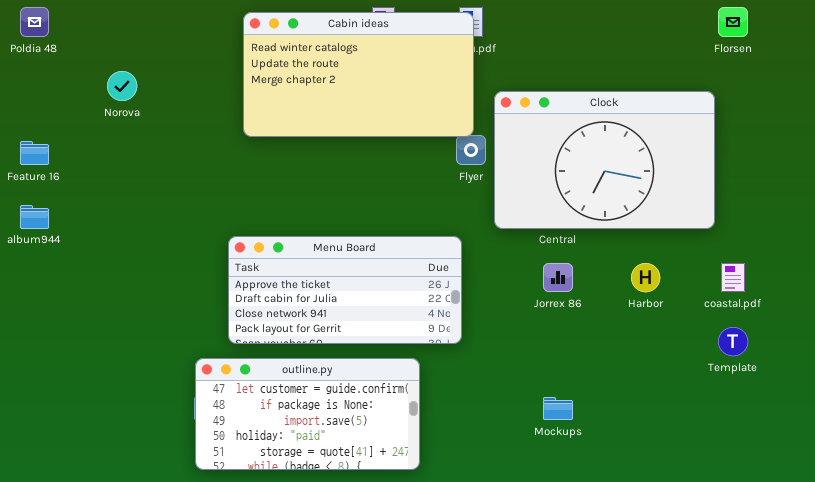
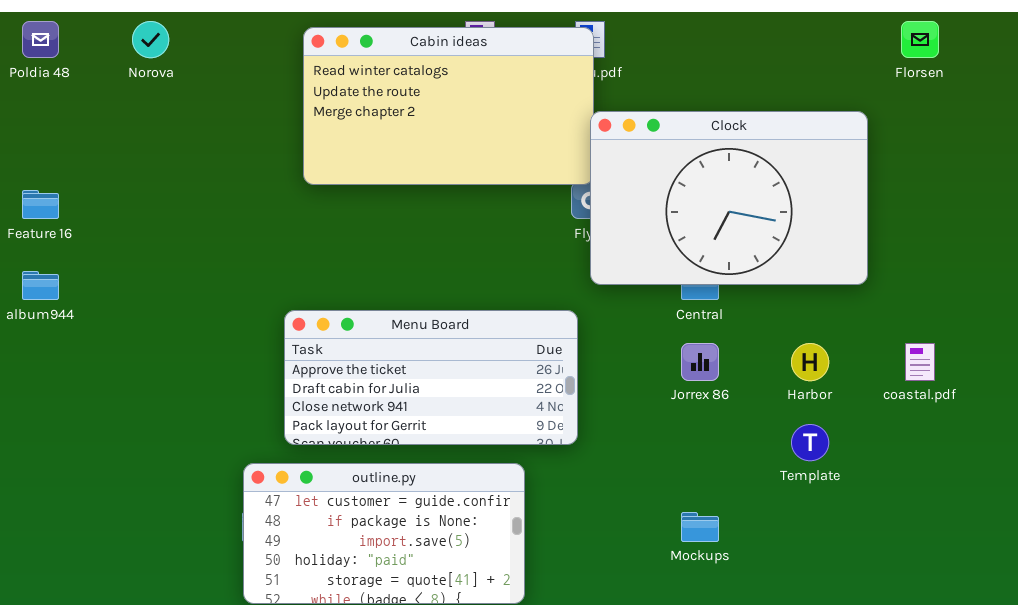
Norova: [107,71,137,101] -> [132,21,169,58], moved
Clock: [494,91,715,229] -> [590,111,868,285], moved
Template: [718,327,748,356] -> [791,424,829,461], moved

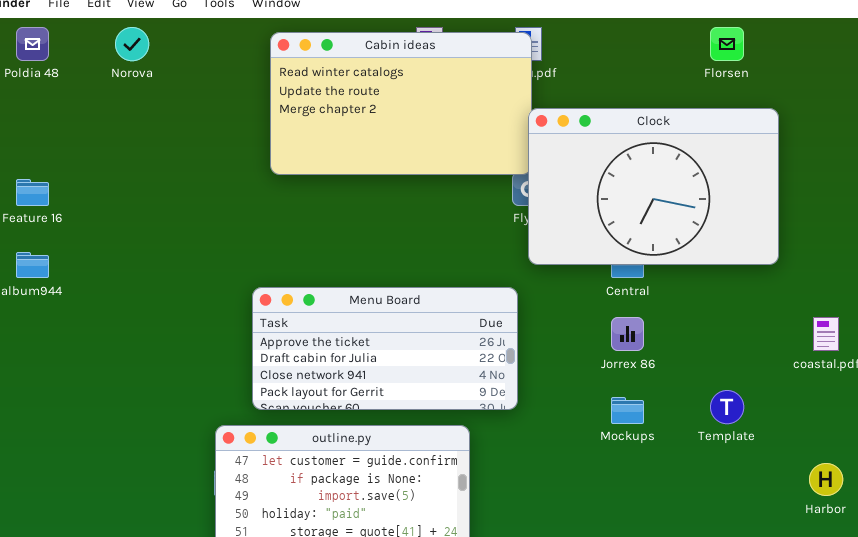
Florsen: [901,21,939,58] -> [710,27,744,61], moved
Harbor: [791,343,829,381] -> [809,463,843,496], moved
Mockups: [681,512,719,542] -> [611,397,644,424], moved

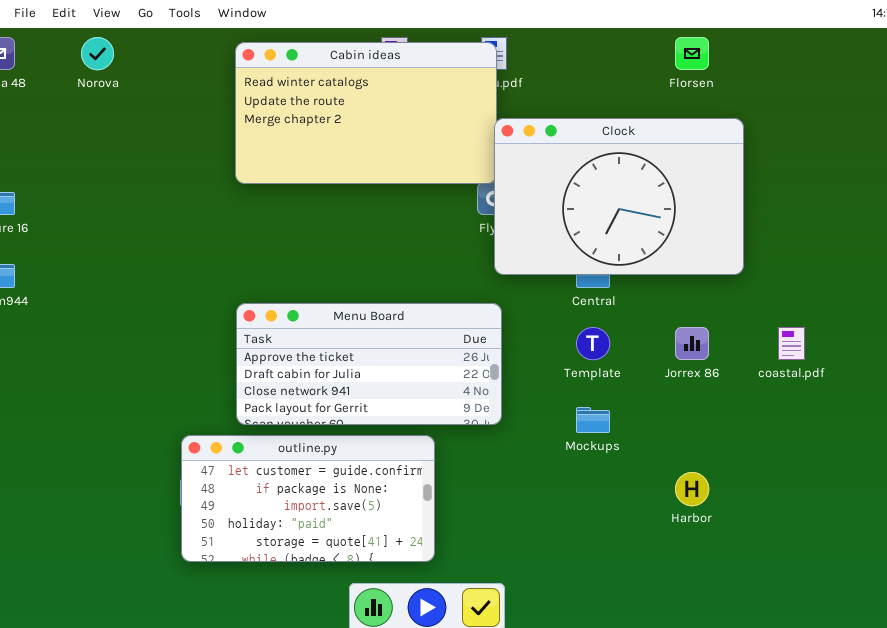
Menu Board: [252,287,518,410] -> [236,303,502,425], moved
Jorrex 86: [611,317,644,351] -> [675,327,709,360], moved
Template: [710,390,744,424] -> [576,327,610,360], moved
Harbor: [809,463,843,496] -> [675,472,709,506], moved

